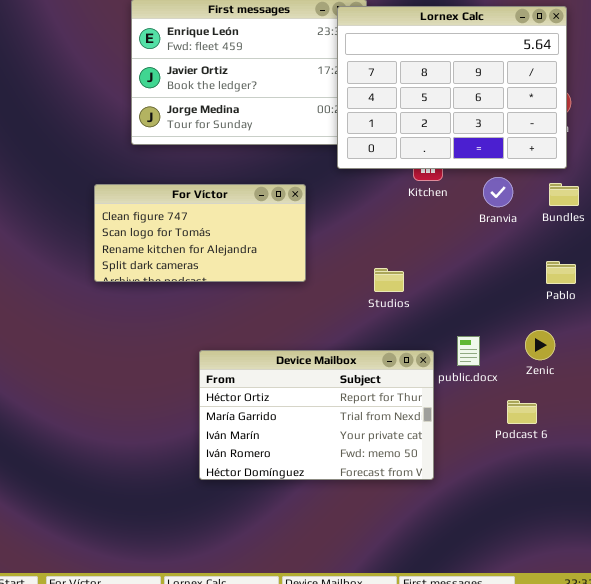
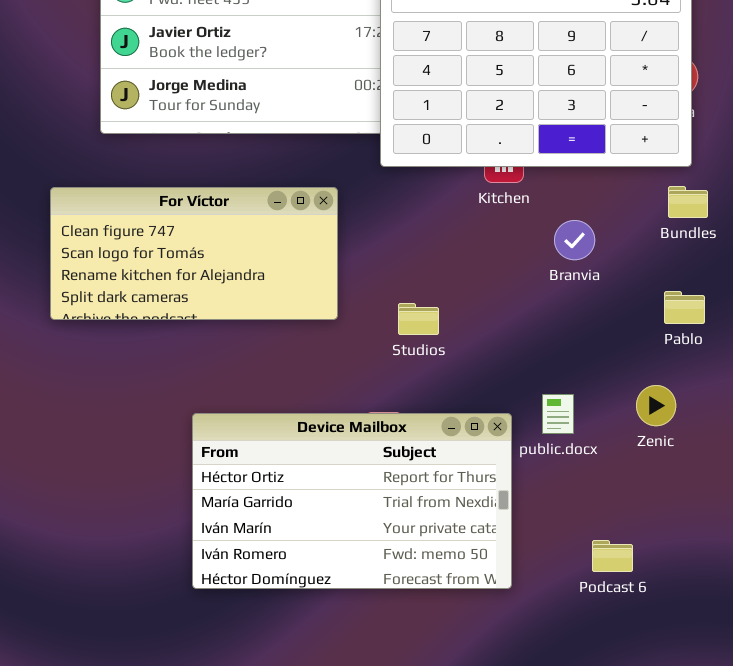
Branvia: [483,177,513,207] -> [554,220,595,260], moved
Studios: [374,268,404,292] -> [398,303,439,335], moved
Podcast 6: [507,400,537,424] -> [592,540,633,572], moved

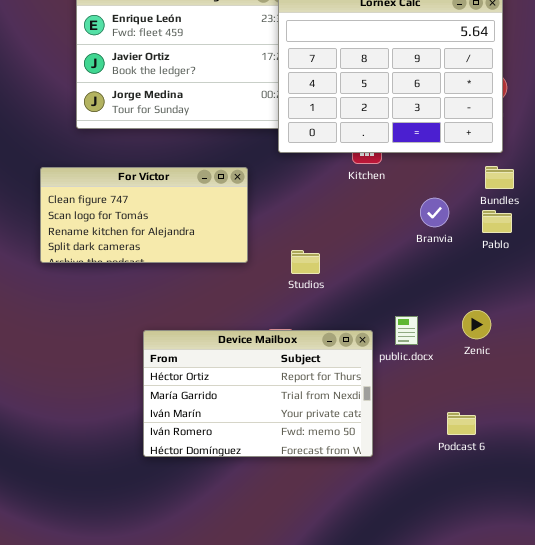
Branvia: [554,220,595,260] -> [420,198,449,227], moved
Pablo: [664,291,705,324] -> [482,210,512,233], moved
Podcast 6: [592,540,633,572] -> [447,412,476,435], moved

